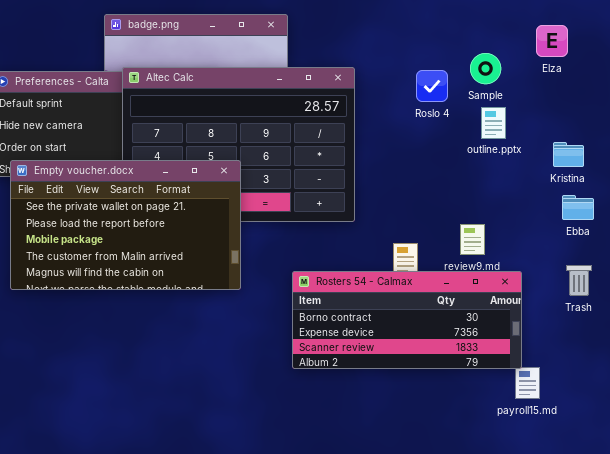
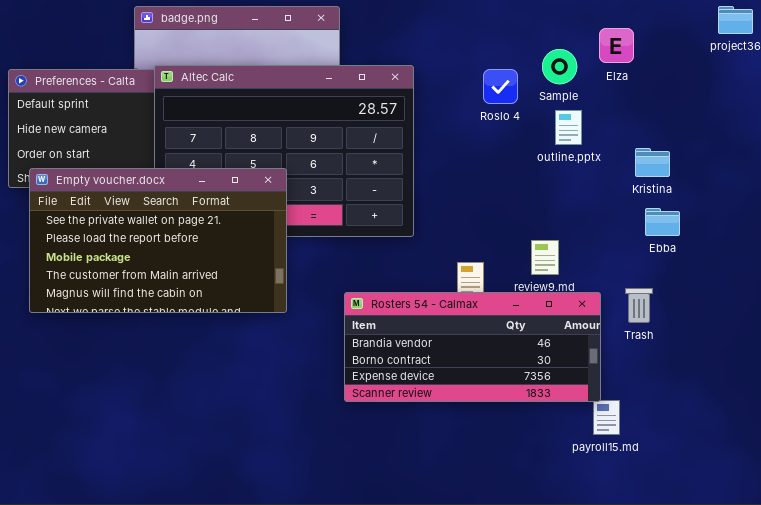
Elza: [536,25,568,57] -> [599,28,634,63], moved
Trash: [566,265,592,296] -> [625,288,653,323], moved
Rosters 54 - Calmax: [292,271,522,369] -> [344,292,601,402], scrolled up 1 row

